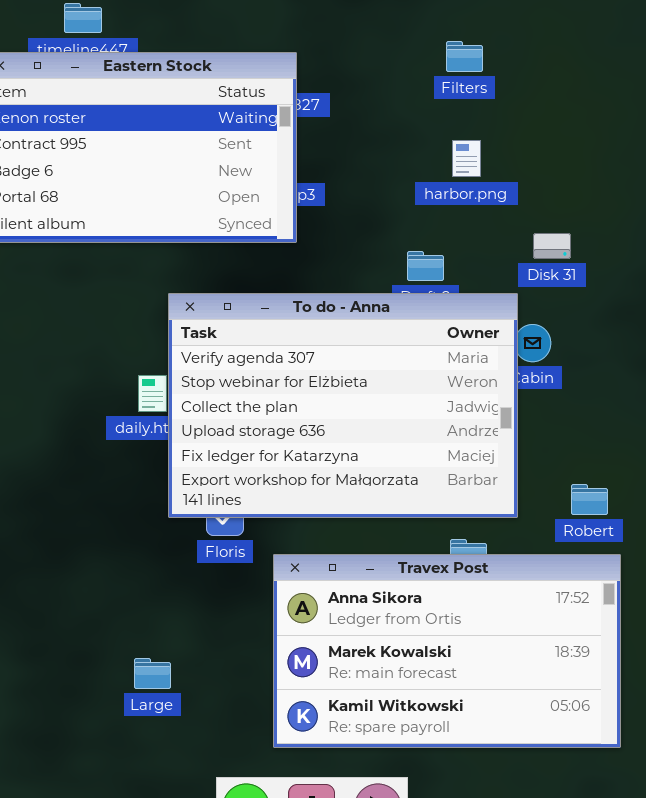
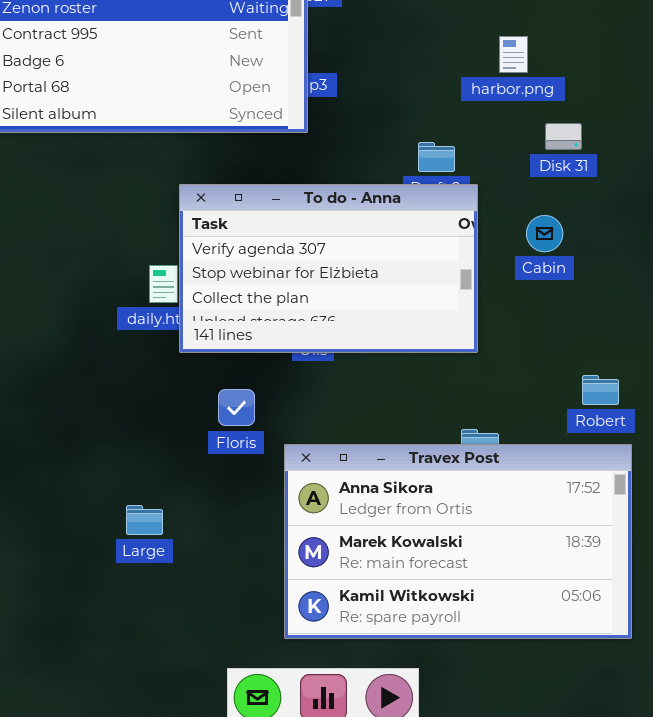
harbor.png: [452,140,481,177] -> [499,36,528,73], moved
To do - Anna: [168,293,518,518] -> [179,184,478,353], resized
Large: [134,658,171,689] -> [126,505,163,535], moved

